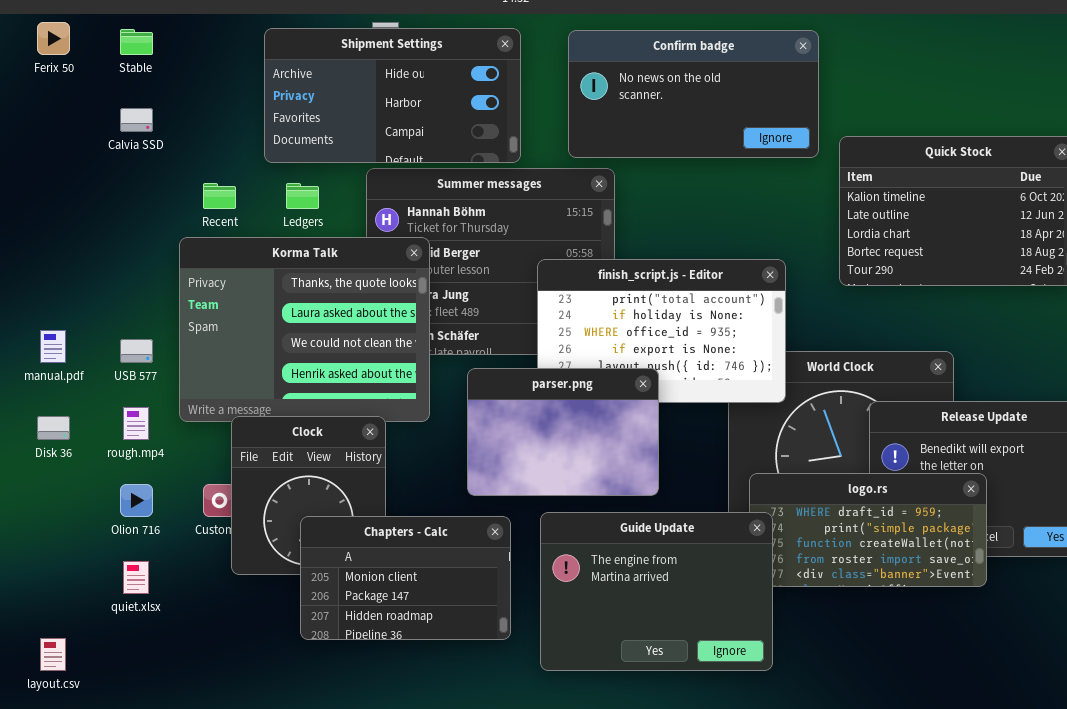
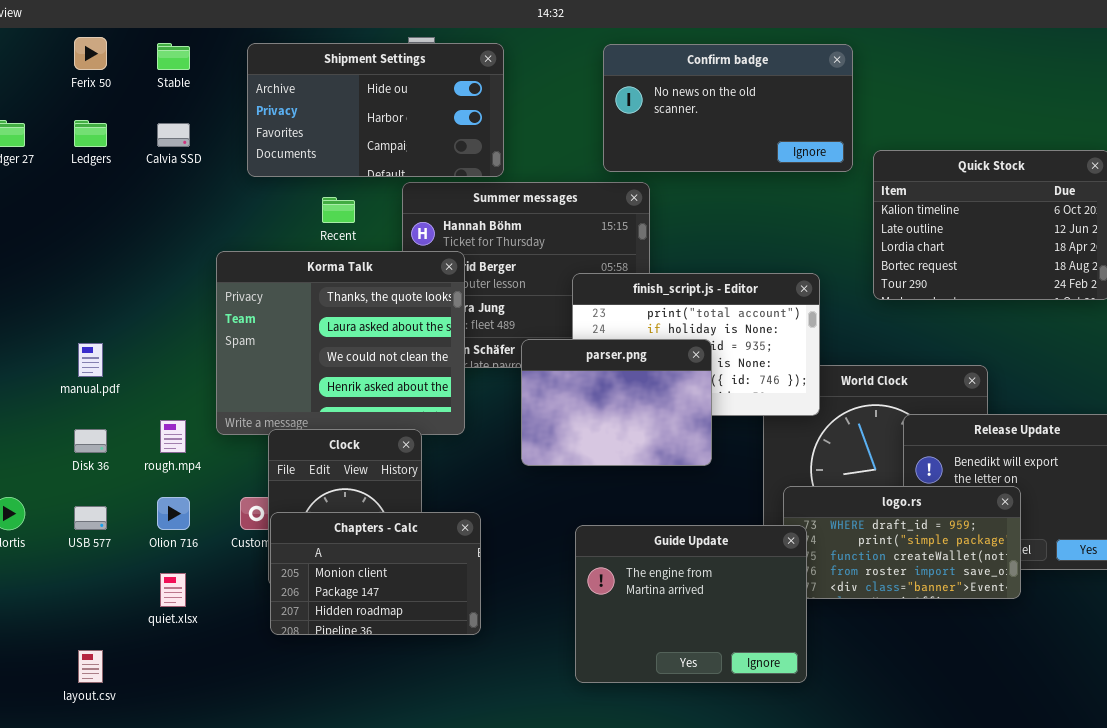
Shipment Settings: [264,28,521,163] -> [247,43,504,177], moved
Recent: [203,183,236,209] -> [322,197,355,223], moved
Ledgers: [286,183,319,209] -> [74,120,107,147], moved
USB 577: [120,339,153,363] -> [74,506,107,530], moved
parser.png: [467,368,659,496] -> [521,339,712,466], moved
Chapters - Calc: [300,516,511,640] -> [270,512,481,635], moved

